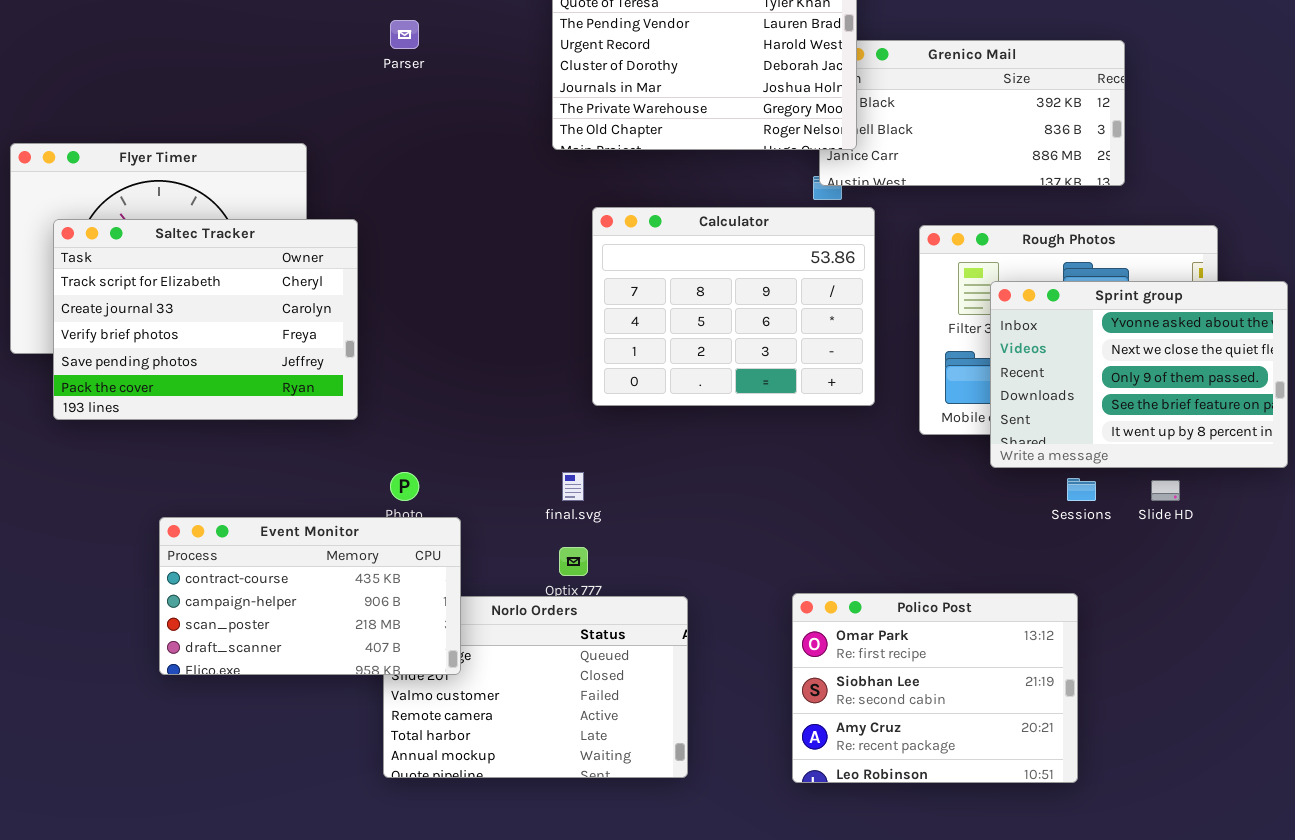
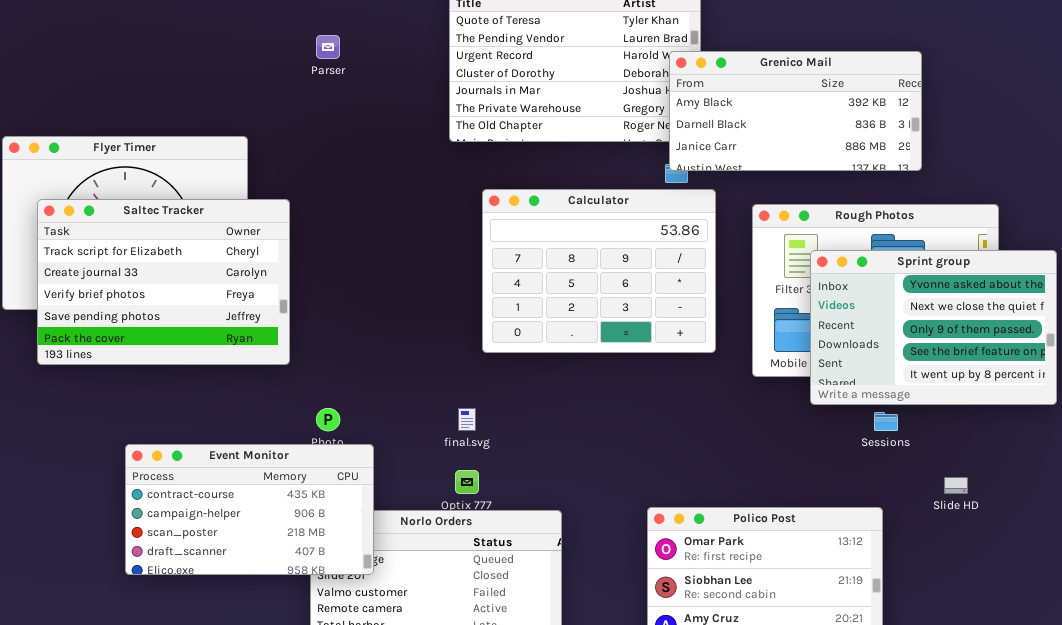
Grenico Mail: [819,40,1125,186] -> [669,51,922,171], raised
Slide HD: [1151,480,1180,501] -> [944,477,968,494], moved

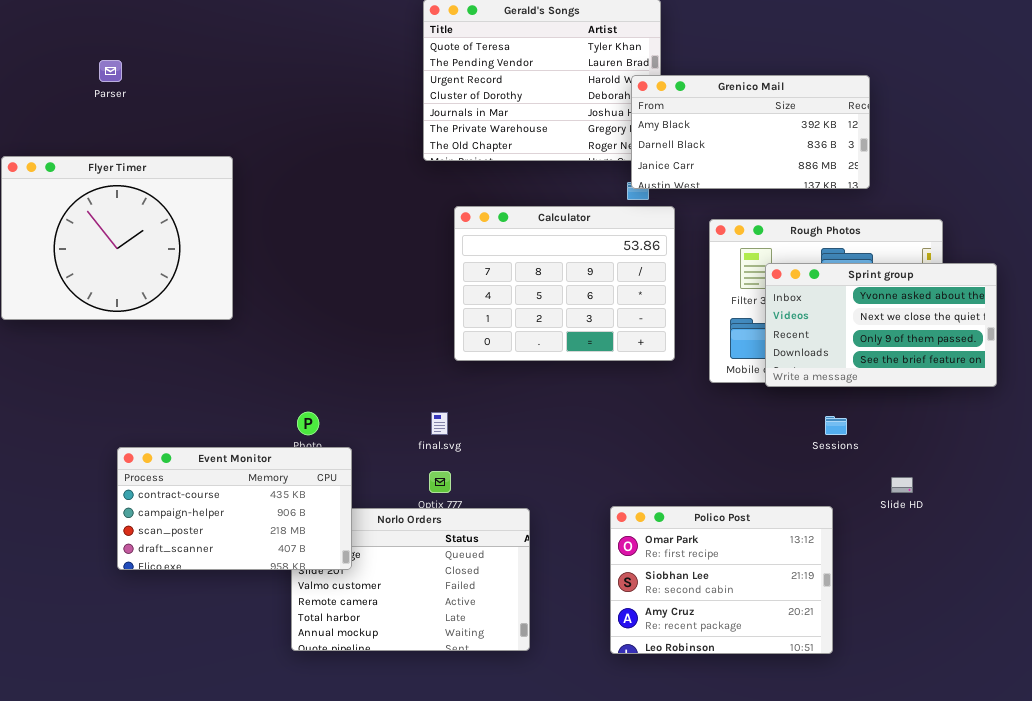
Parser: [316,35,340,59] -> [99,60,122,82], moved
Saltec Tracker: [37,199,290,365] -> none, closed
Sprint group: [810,250,1057,405] -> [765,263,997,387], resized

